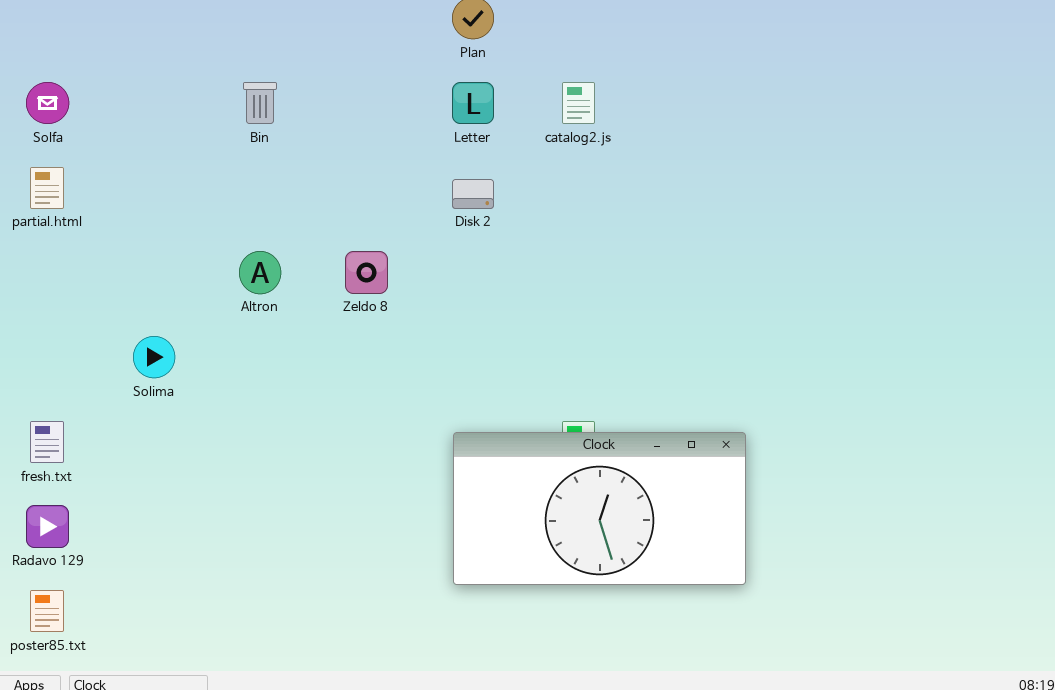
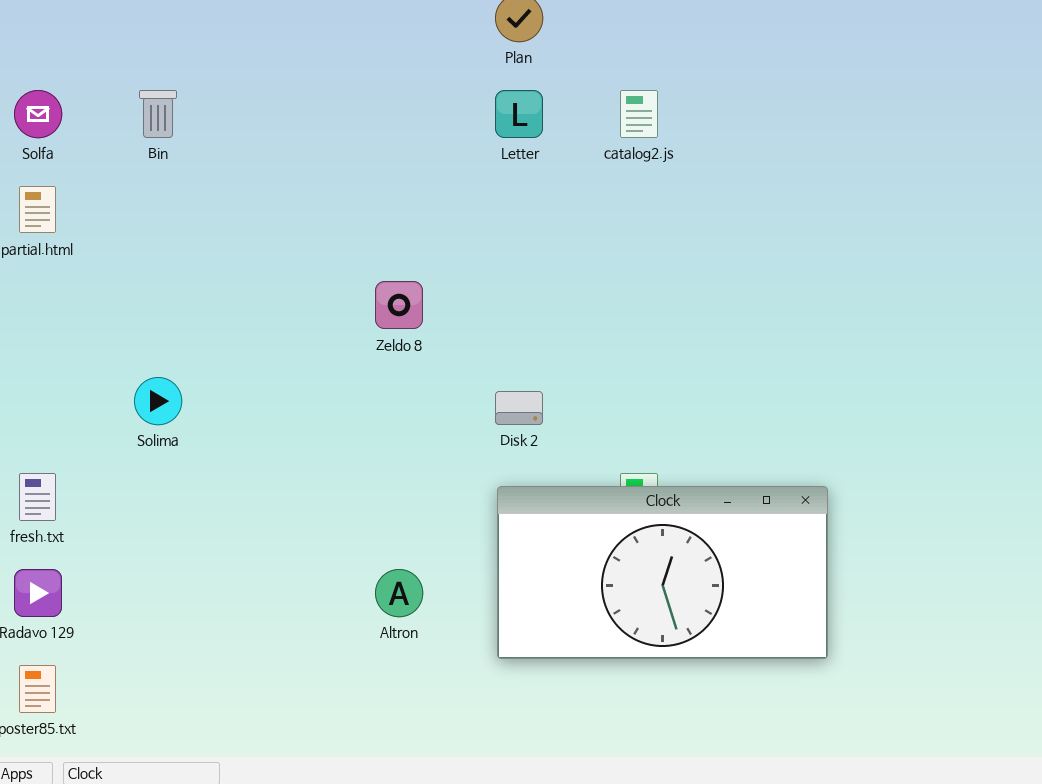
Bin: [243,82,277,124] -> [139,90,177,138], moved
Disk 2: [452,179,494,209] -> [495,391,543,425], moved
Altron: [239,251,281,294] -> [375,569,423,617], moved

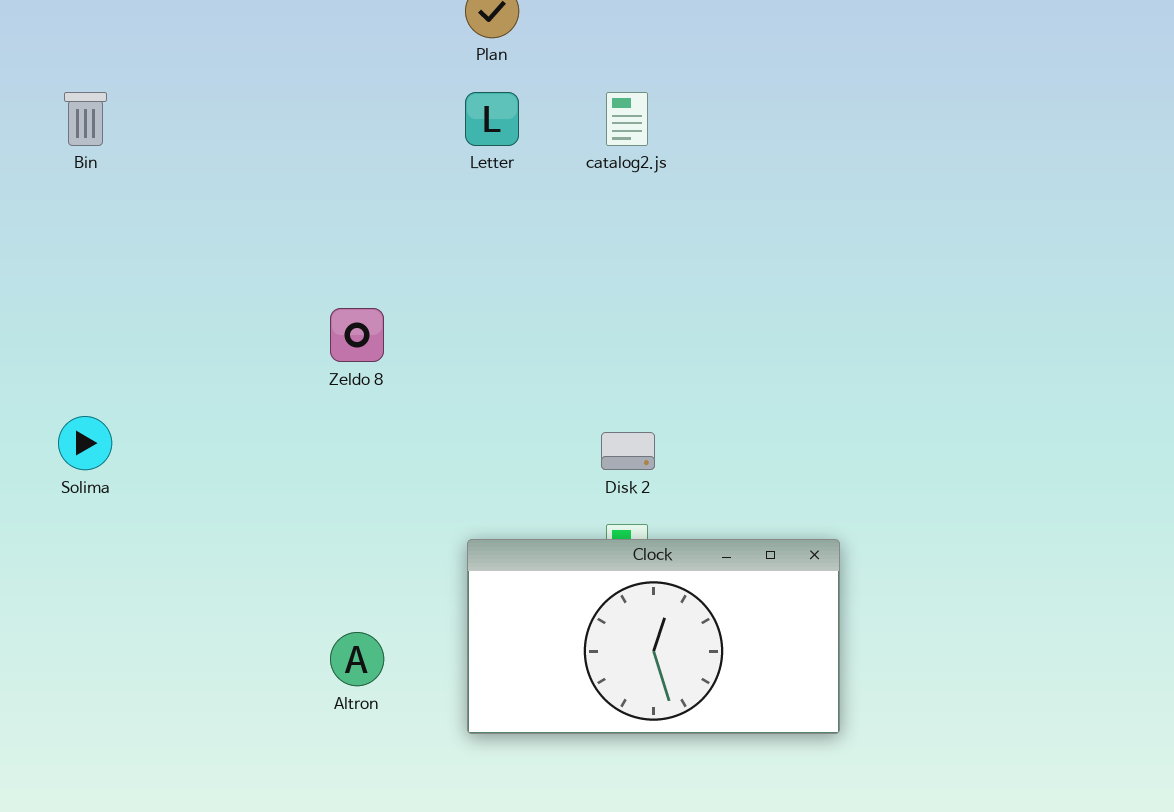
Disk 2: [495,391,543,425] -> [601,432,655,470], moved

